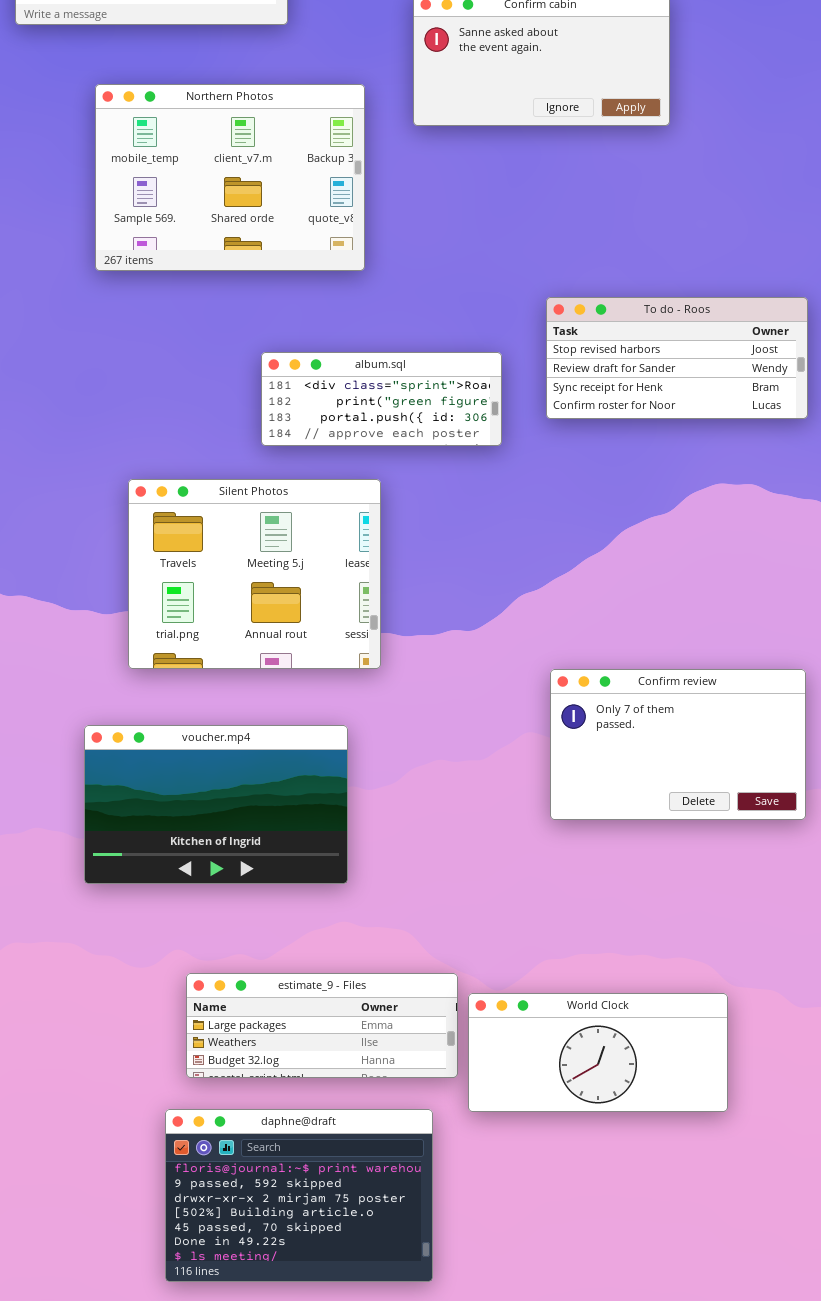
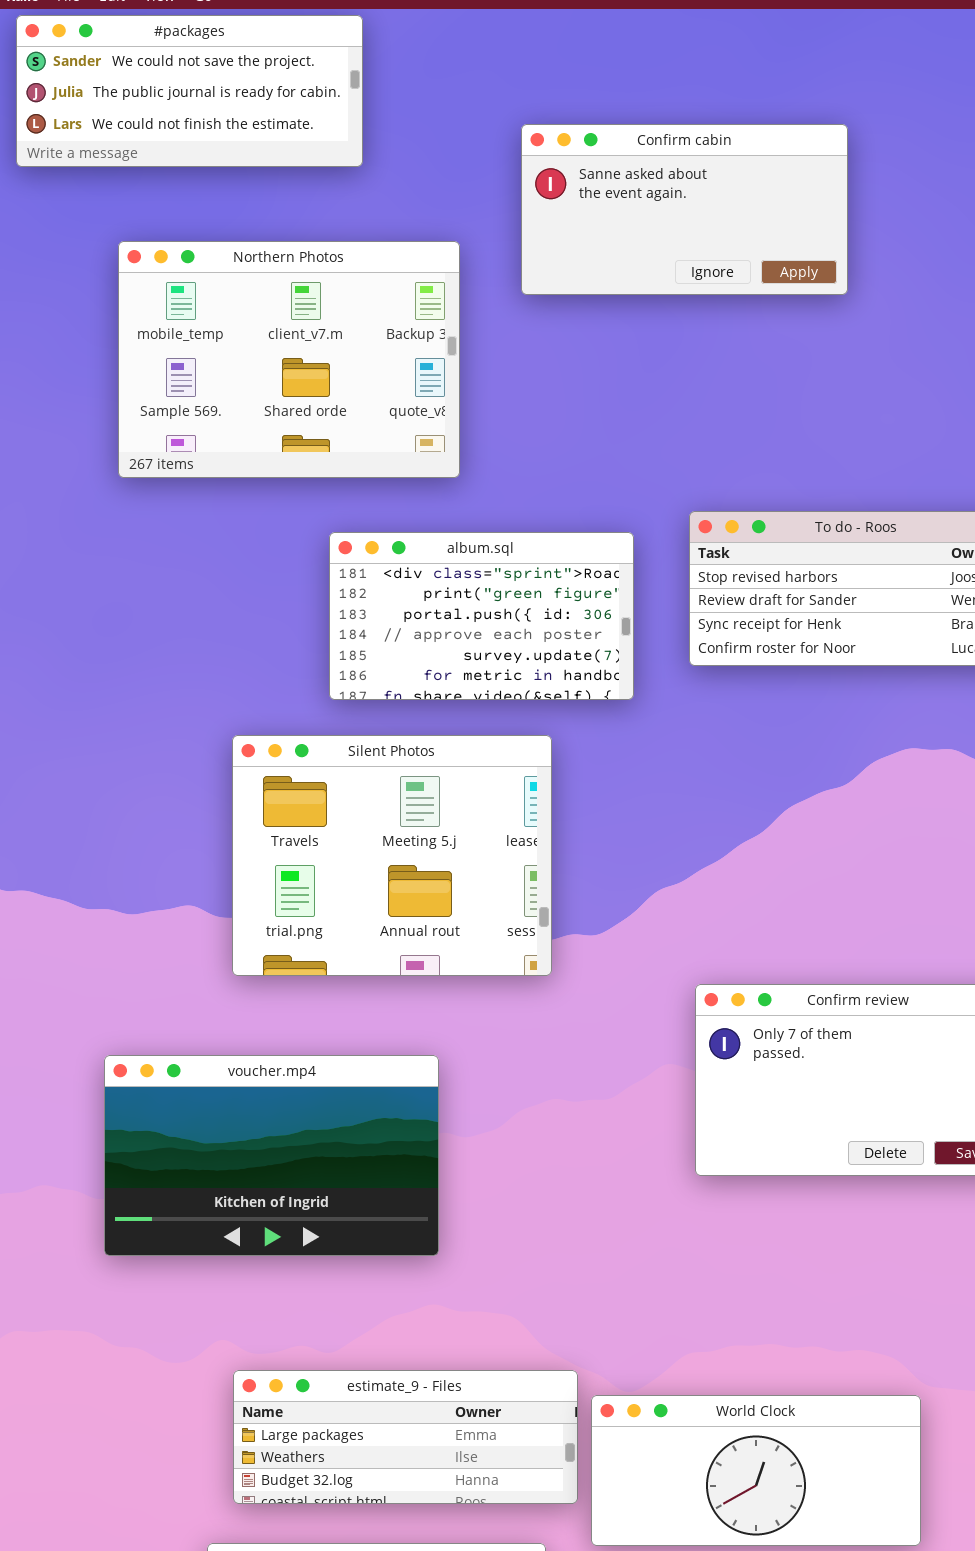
album.sql: [261,352,502,446] -> [329,532,634,700], resized
Silent Photos: [128,479,381,669] -> [232,735,552,976], moved

